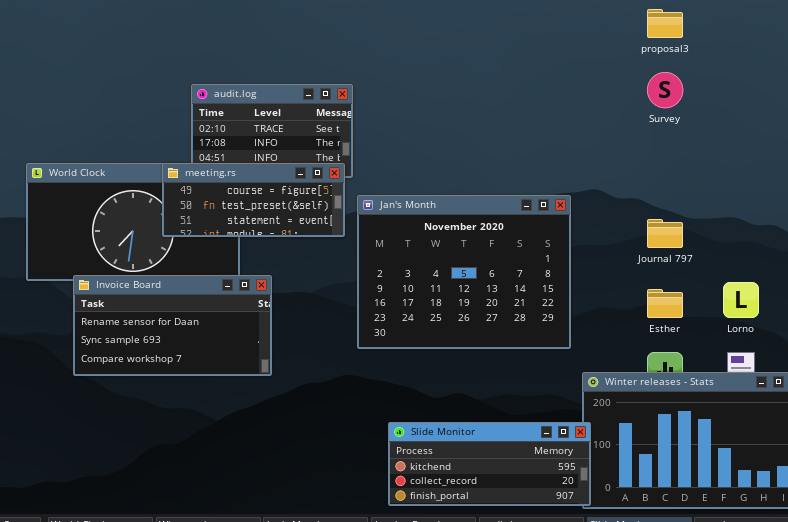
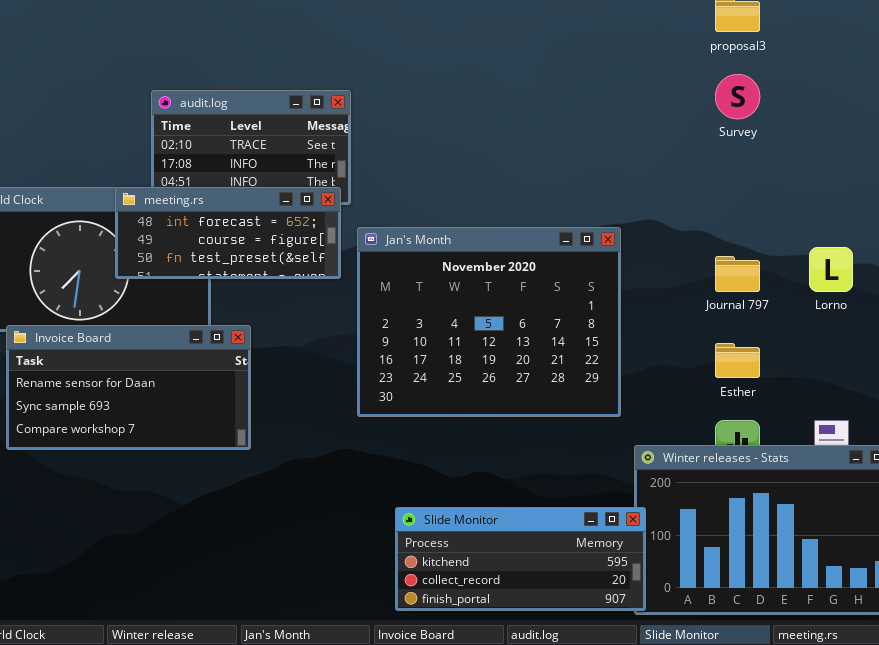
meeting.rs: [162,163,345,237] -> [115,187,341,279], scrolled up 1 row
Lorno: [723,282,759,318] -> [809,247,853,292], moved

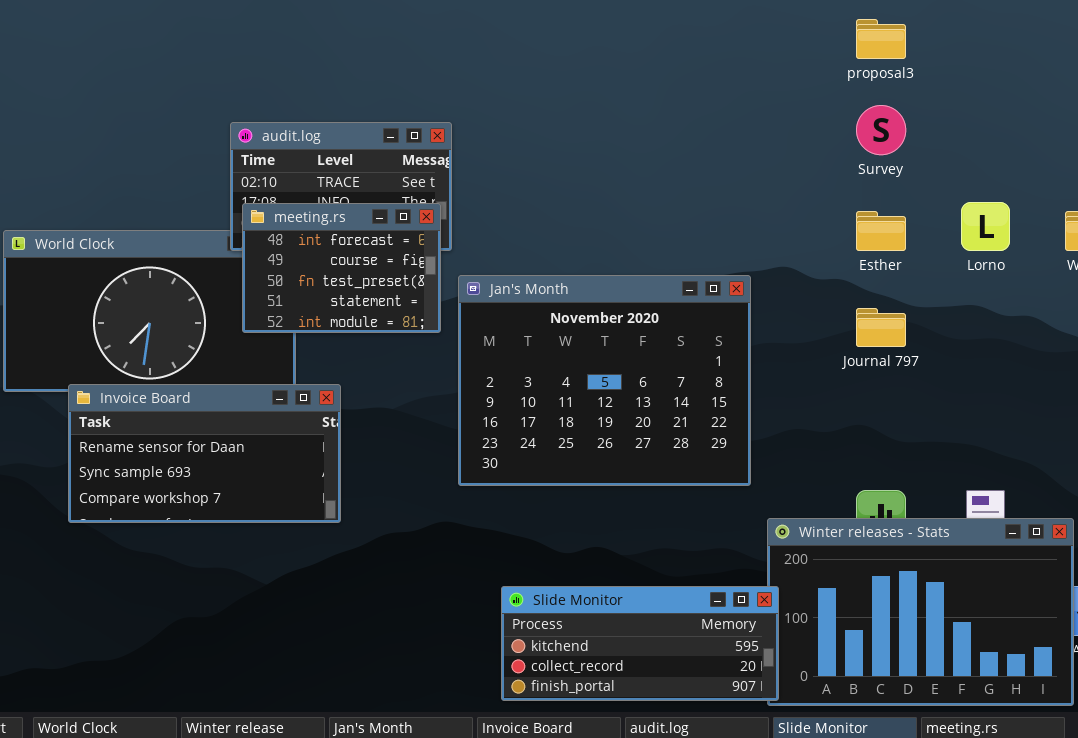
meeting.rs: [115,187,341,279] -> [242,203,441,333], resized
Lorno: [809,247,853,292] -> [961,202,1010,251], moved
Esther: [715,343,760,378] -> [856,211,906,251], moved

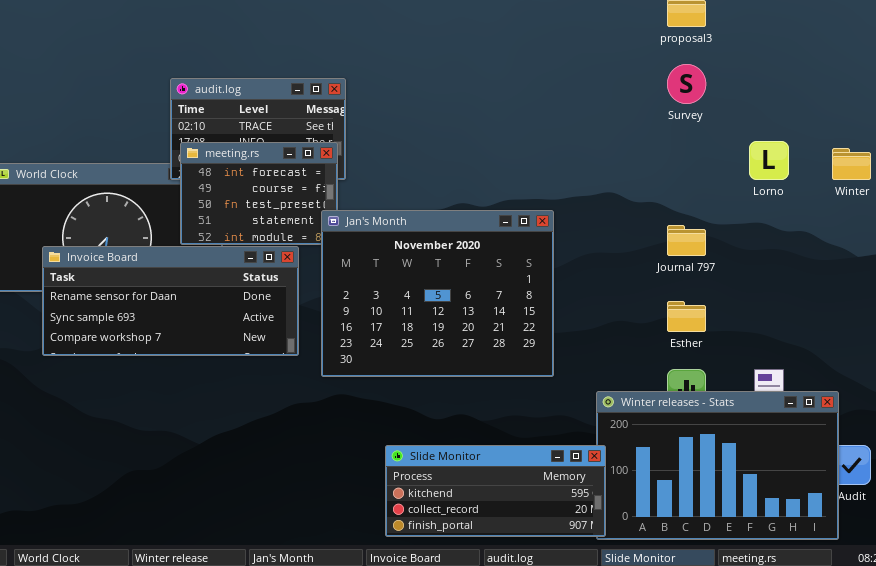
Esther: [856,211,906,251] -> [667,301,706,332], moved
Jan's Month: [458,275,751,486] -> [321,210,554,377], moved
Invoice Board: [68,384,341,523] -> [42,246,299,356], moved, resized

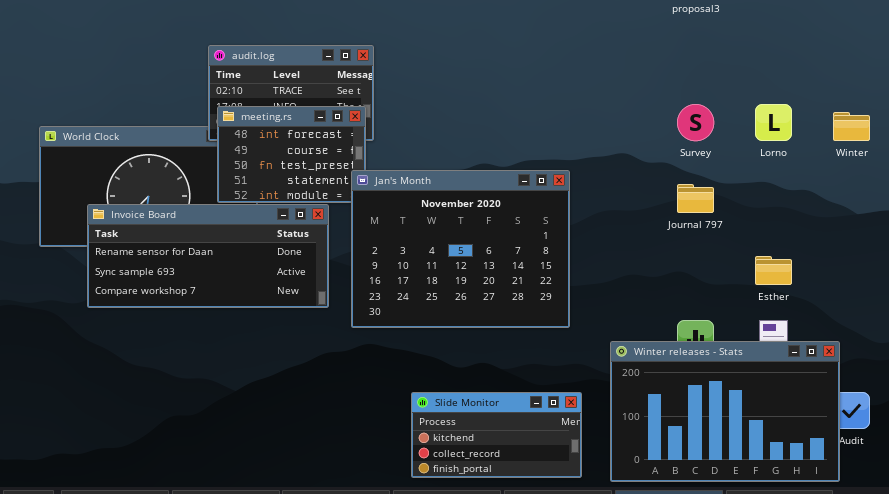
Survey: [667,64,706,104] -> [677,104,714,141], moved
Esther: [667,301,706,332] -> [755,256,792,285], moved
Slide Monitor: [385,445,606,537] -> [411,392,582,478], resized

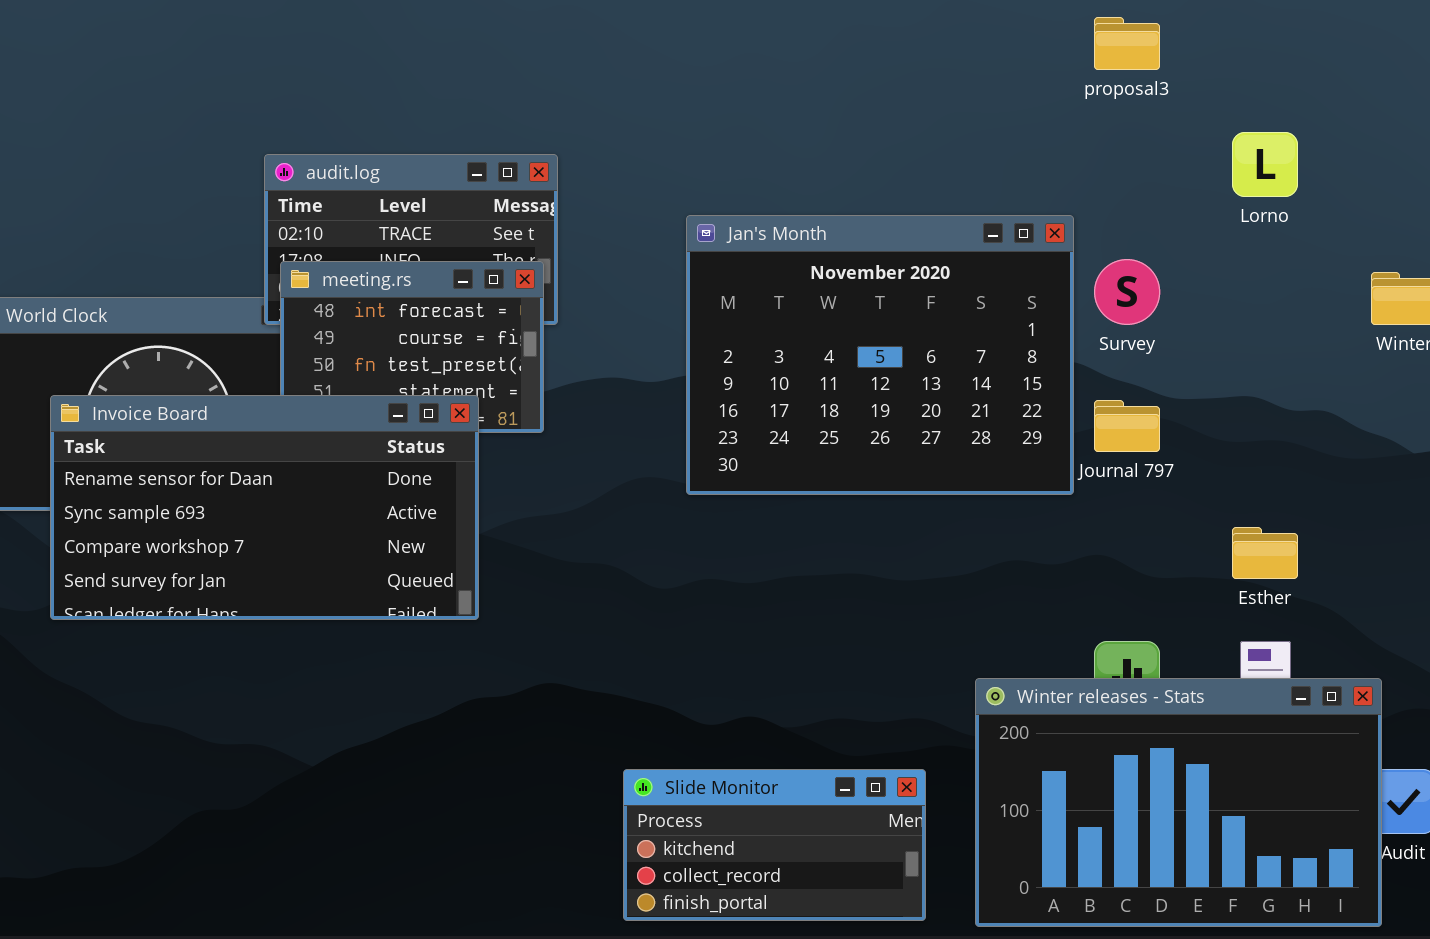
Lorno: [755,104,792,141] -> [1232,132,1298,197], moved
Jan's Month: [351,170,570,328] -> [686,215,1074,495], moved
Invoice Board: [87,204,329,308] -> [50,395,479,620], resized

